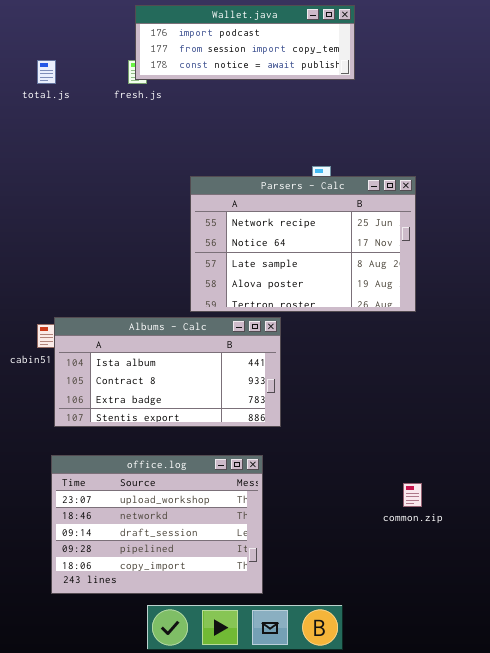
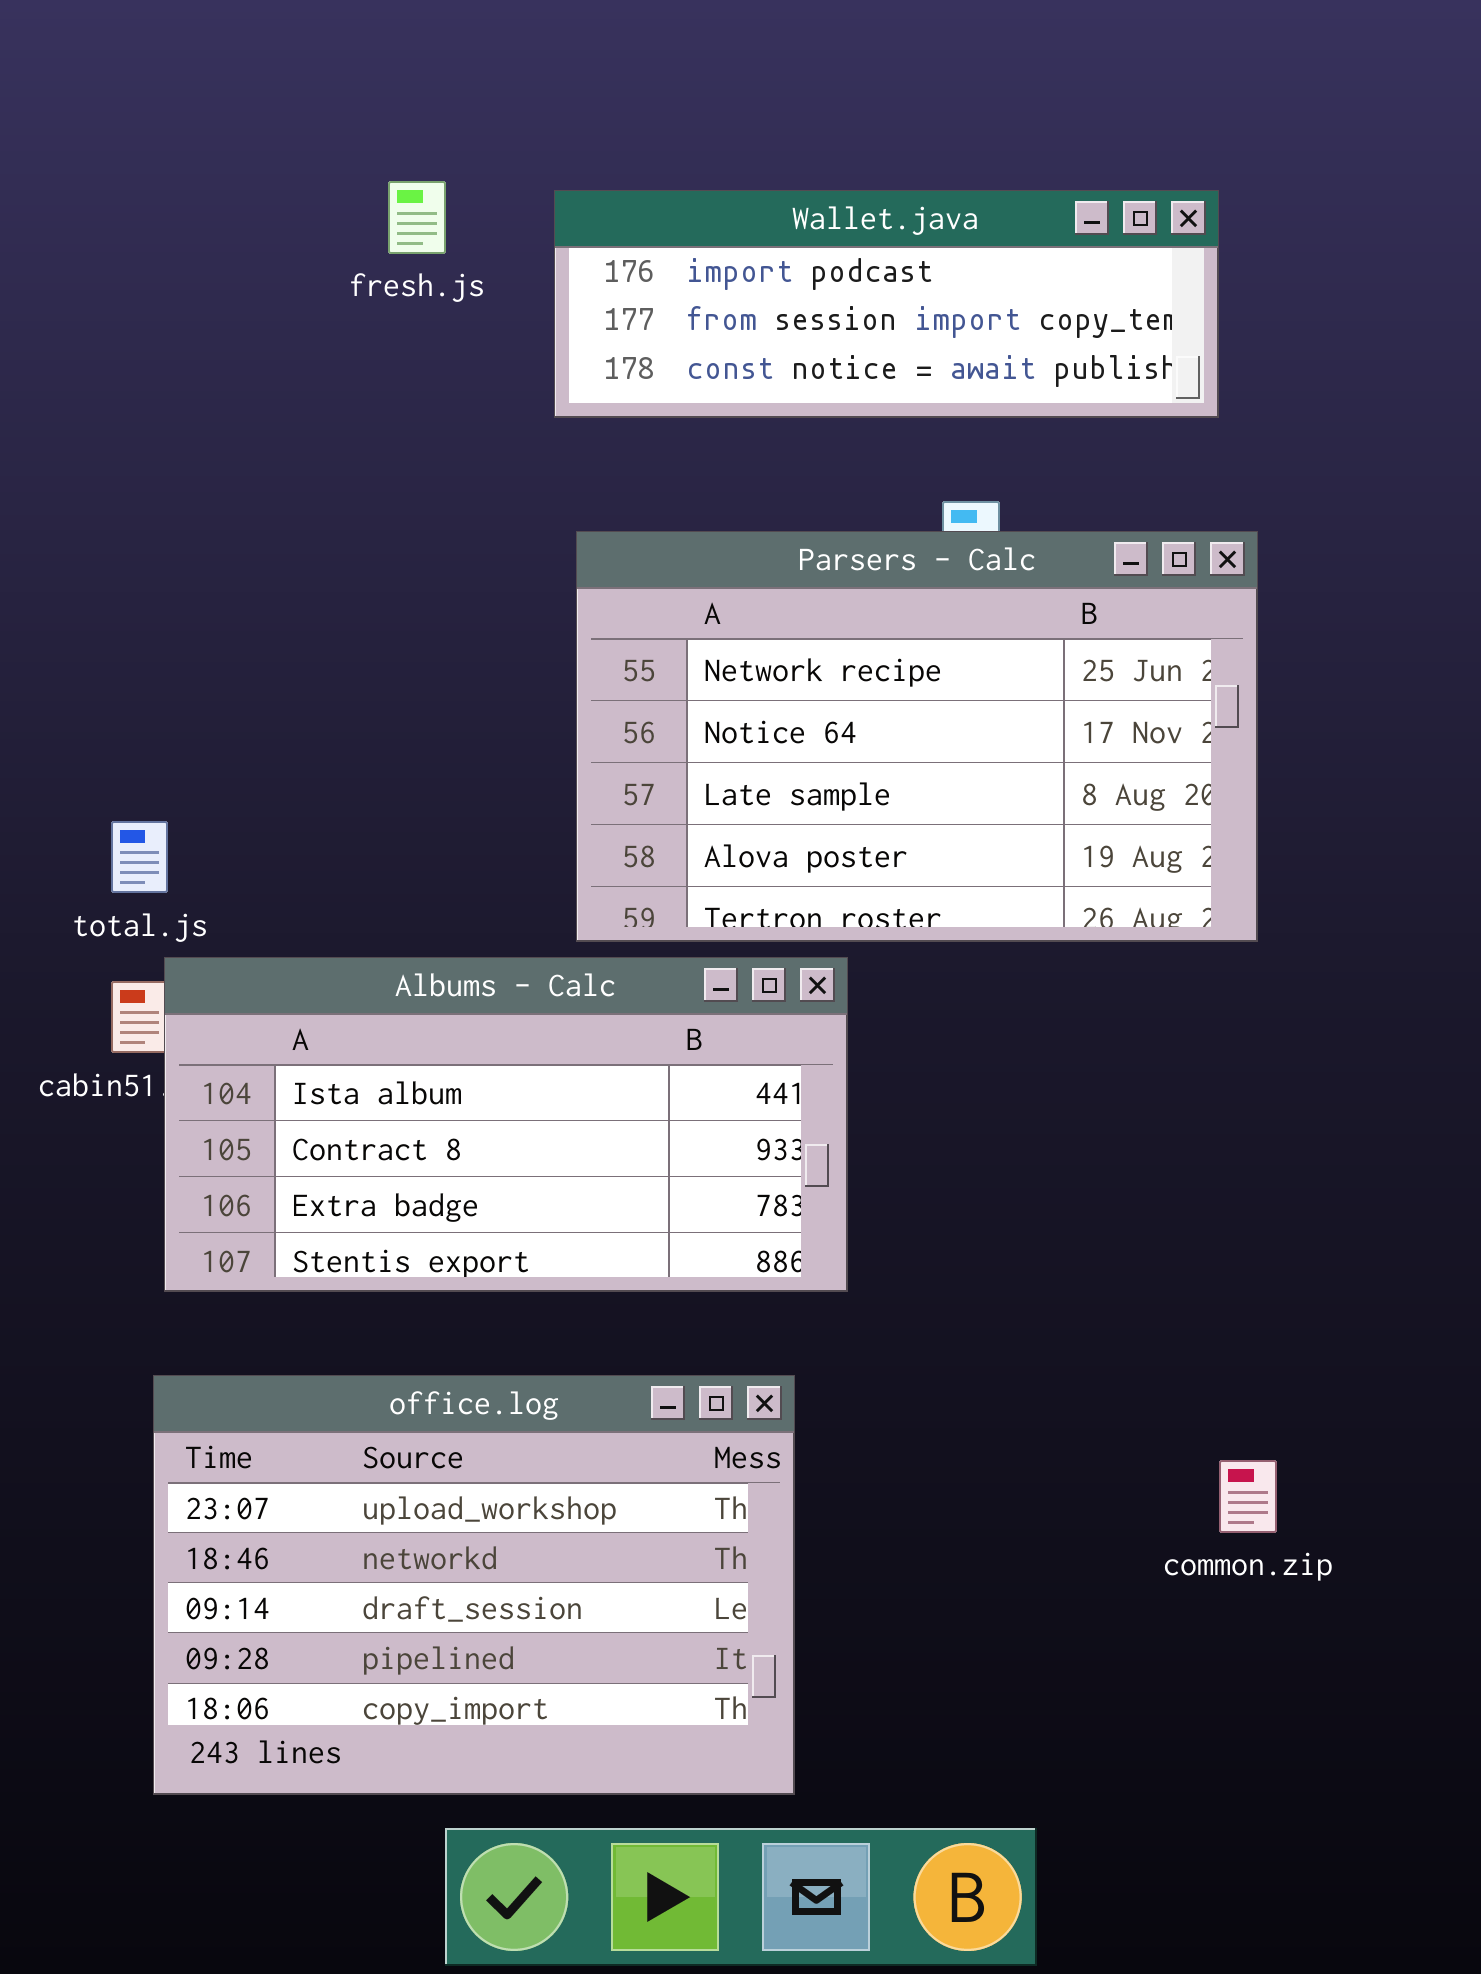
Wallet.java: [135,5,355,80] -> [554,190,1219,418], moved
total.js: [37,60,56,84] -> [111,821,168,893], moved

